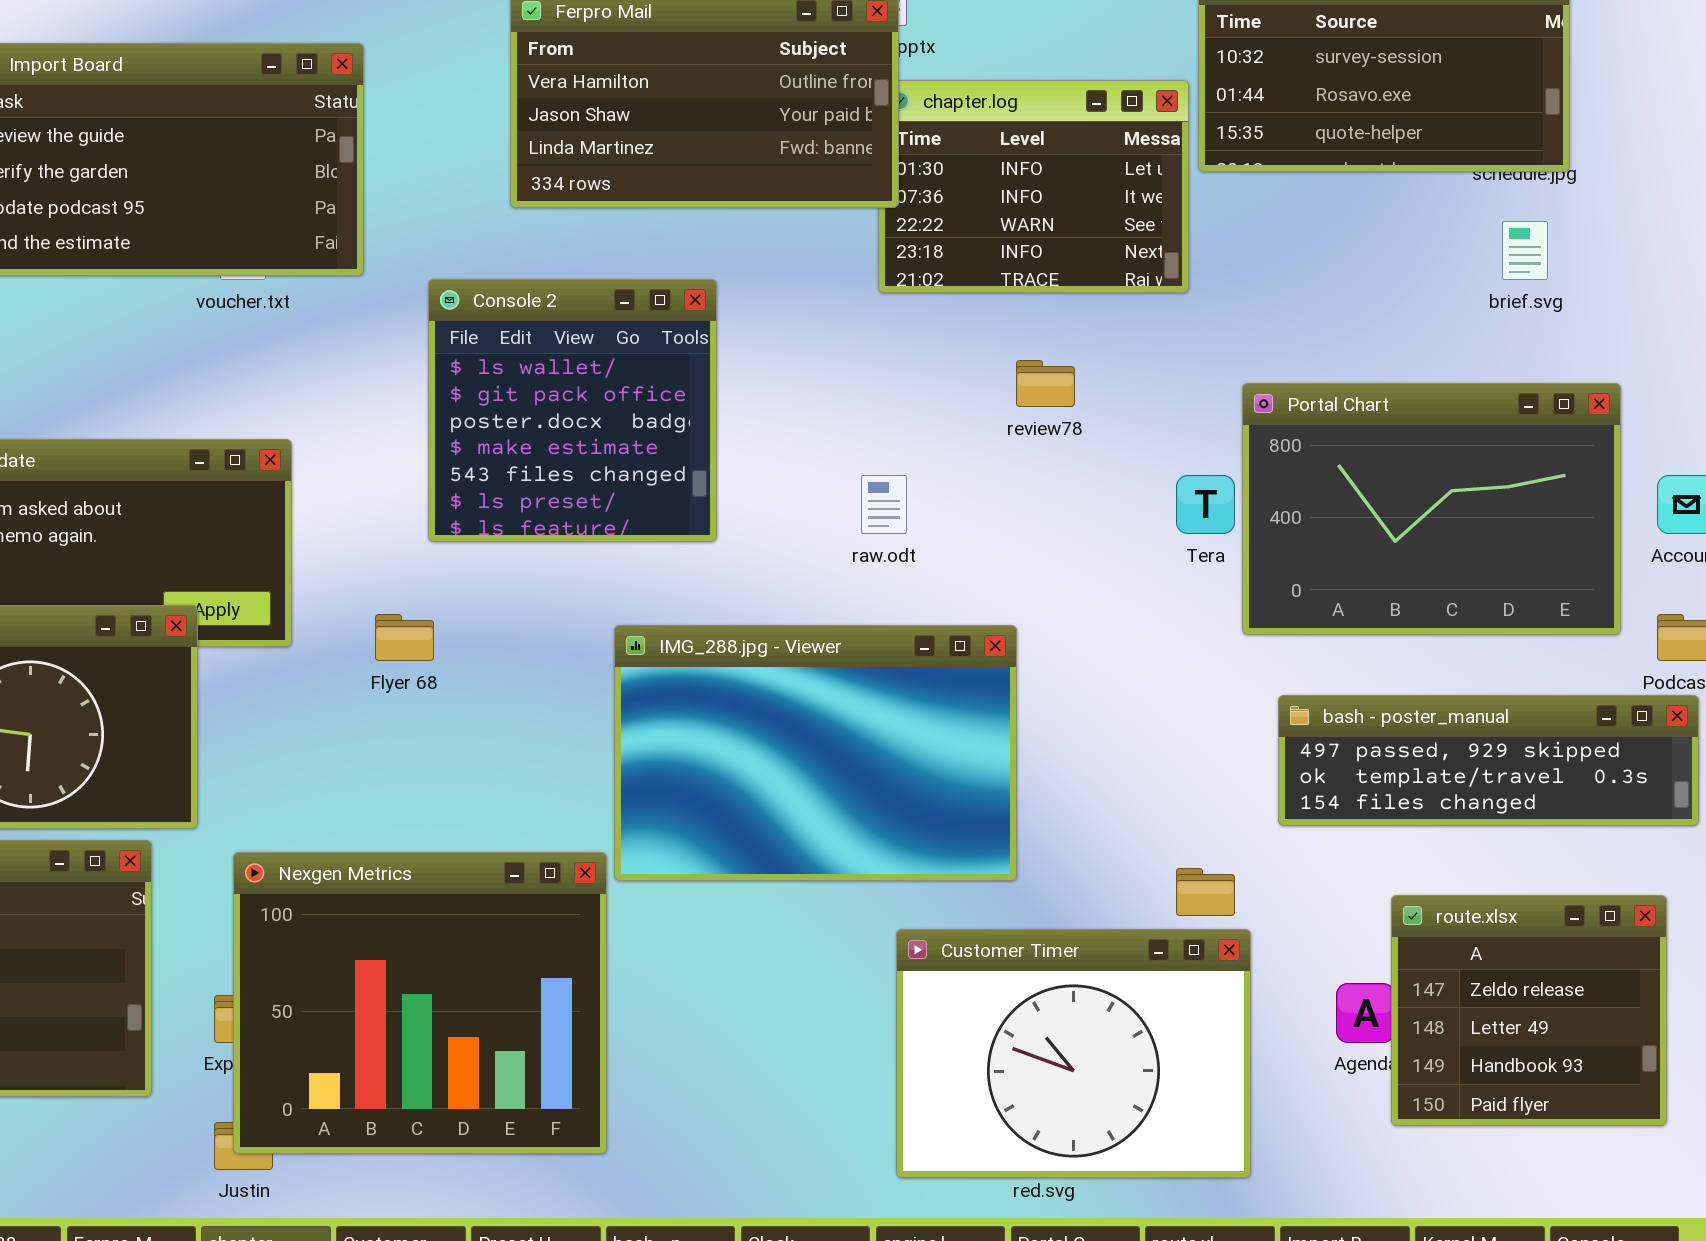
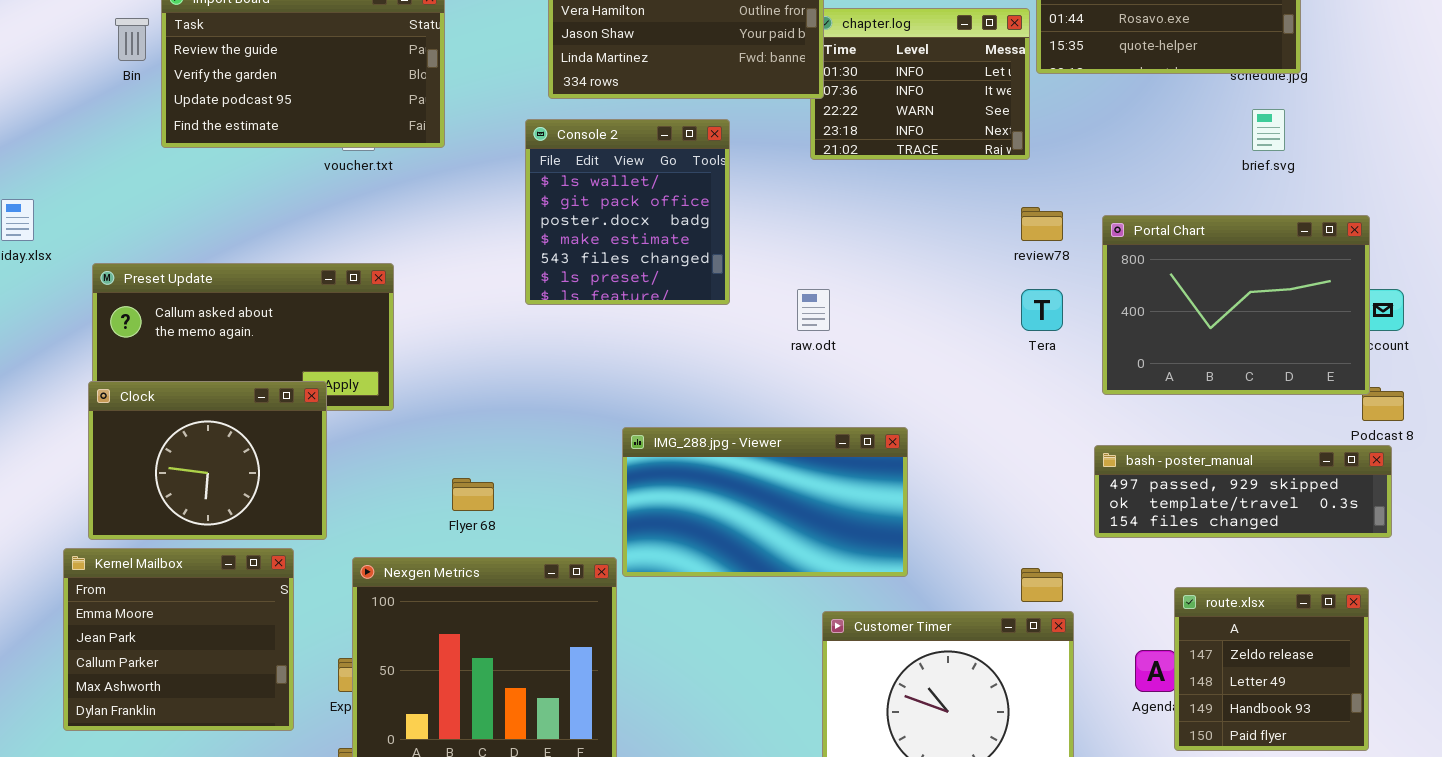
Console 2: [428,279,717,542] -> [525,119,730,305], moved
review78: [1016,360,1075,407] -> [1021,207,1063,241], moved
Portal Chart: [1242,383,1621,635] -> [1102,215,1370,395], moved
Flyer 68: [375,614,434,661] -> [452,478,494,511], moved
IMG_288.jpg - Viewer: [614,625,1017,881] -> [622,427,908,577], resized

